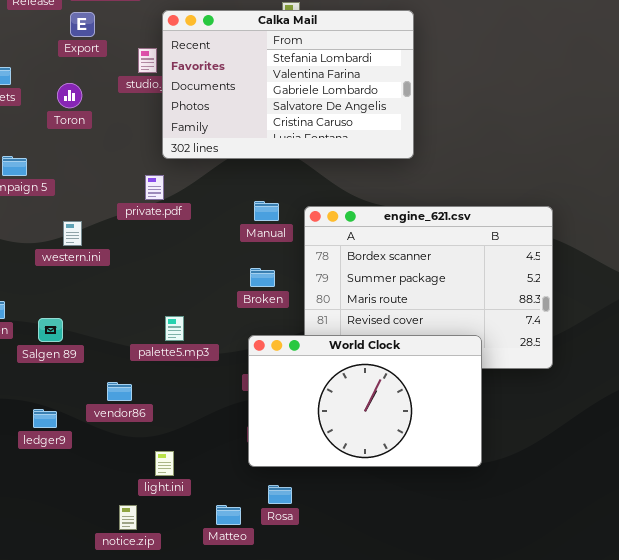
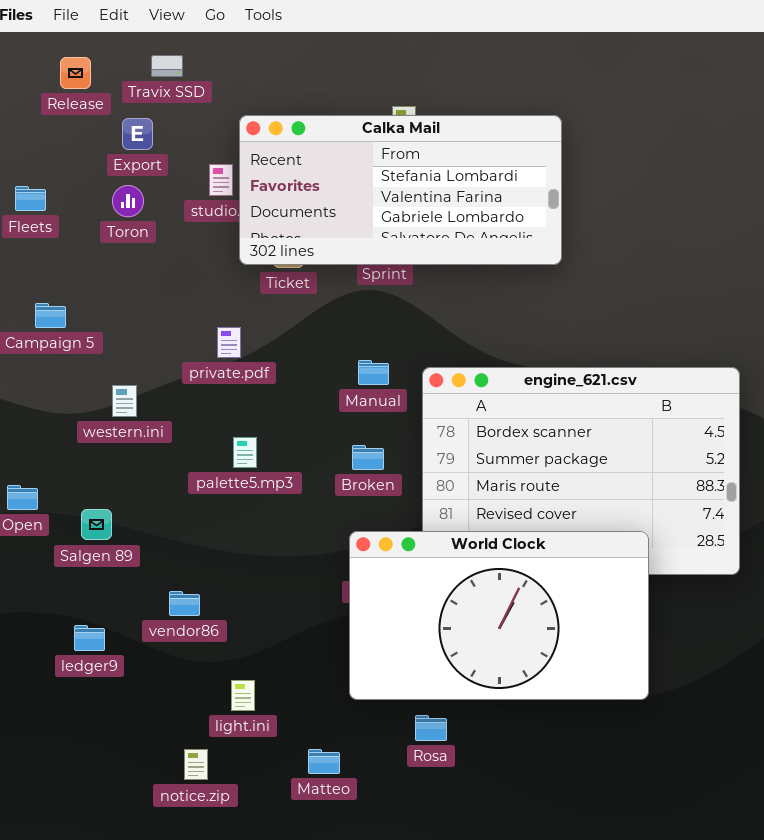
Calka Mail: [162,10,414,159] -> [239,115,562,265], resized
Toron: [57,83,82,108] -> [112,185,144,217], moved
palette5.mp3: [165,316,184,341] -> [233,437,257,468], moved
Rosa: [268,485,292,504] -> [415,715,447,741], moved

